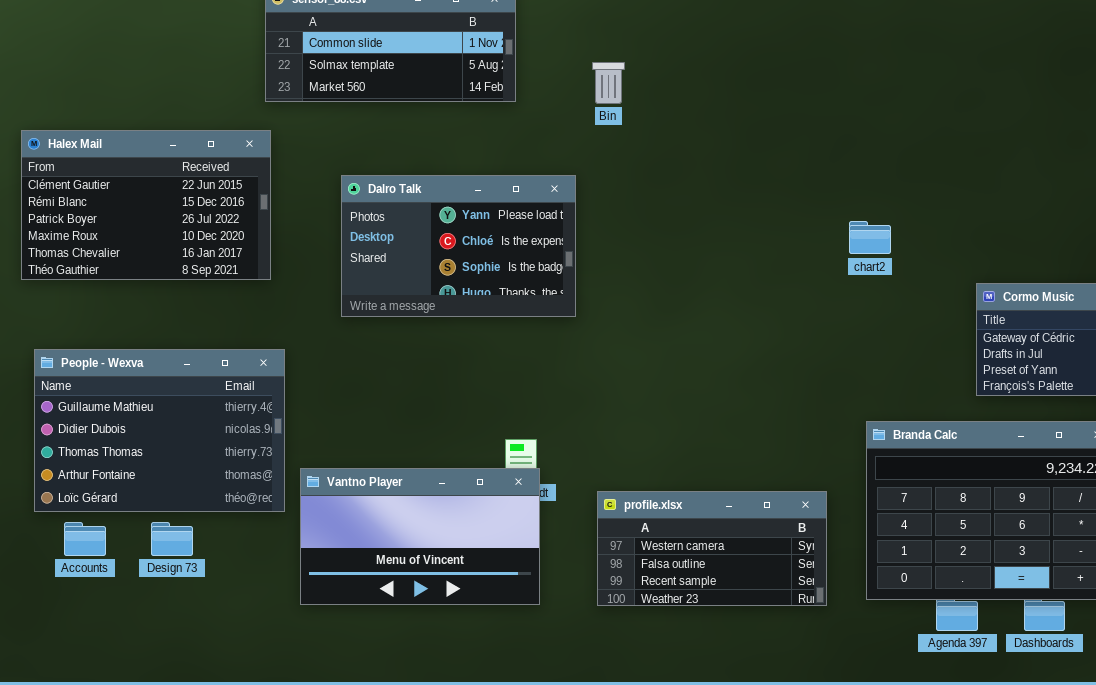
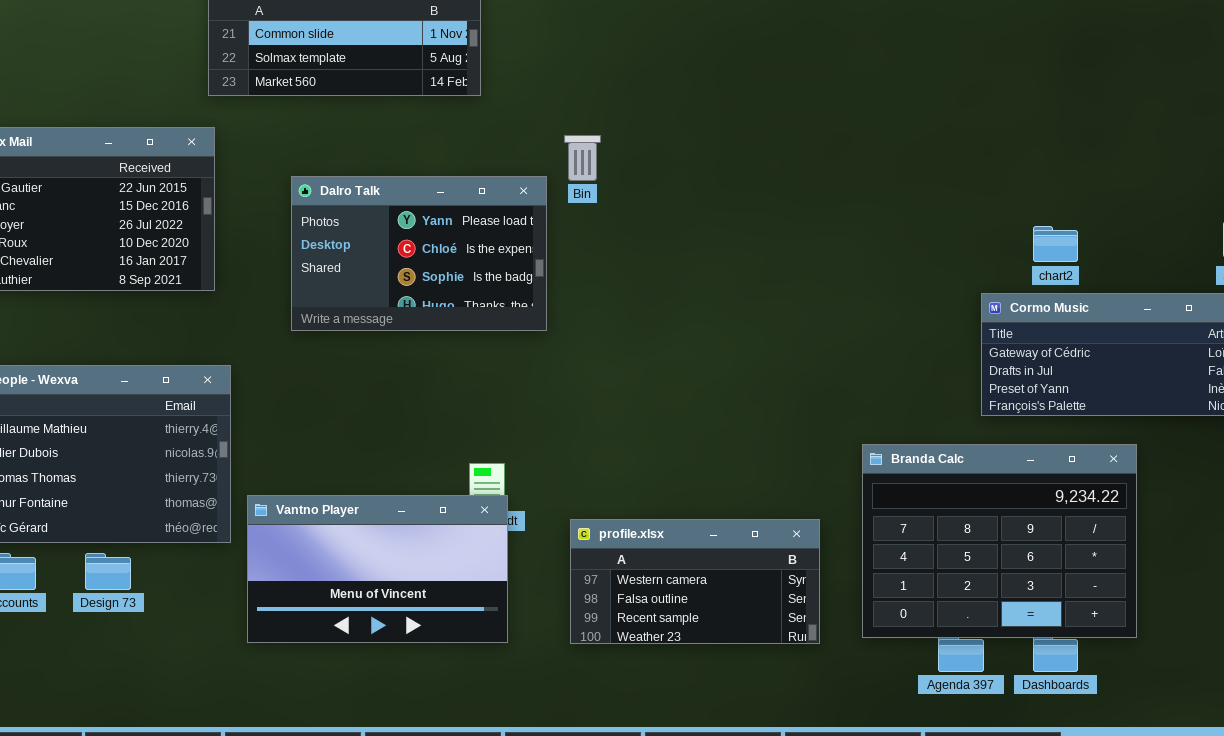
Bin: [592,62,625,104] -> [564,135,601,181], moved
chart2: [849,221,891,254] -> [1033,226,1078,262], moved

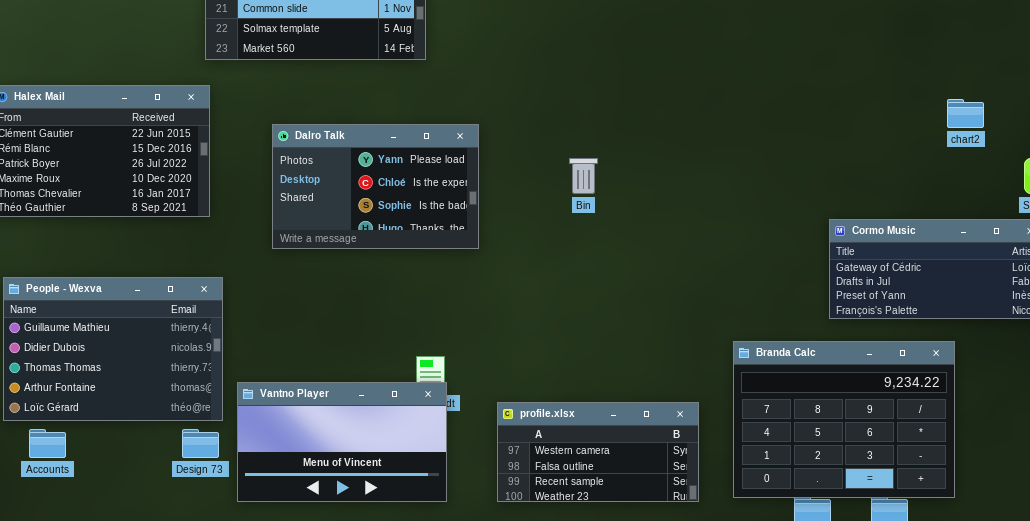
Bin: [564,135,601,181] -> [569,158,598,194], moved
chart2: [1033,226,1078,262] -> [947,99,984,128], moved
Design 73: [85,553,131,590] -> [182,429,219,458], moved

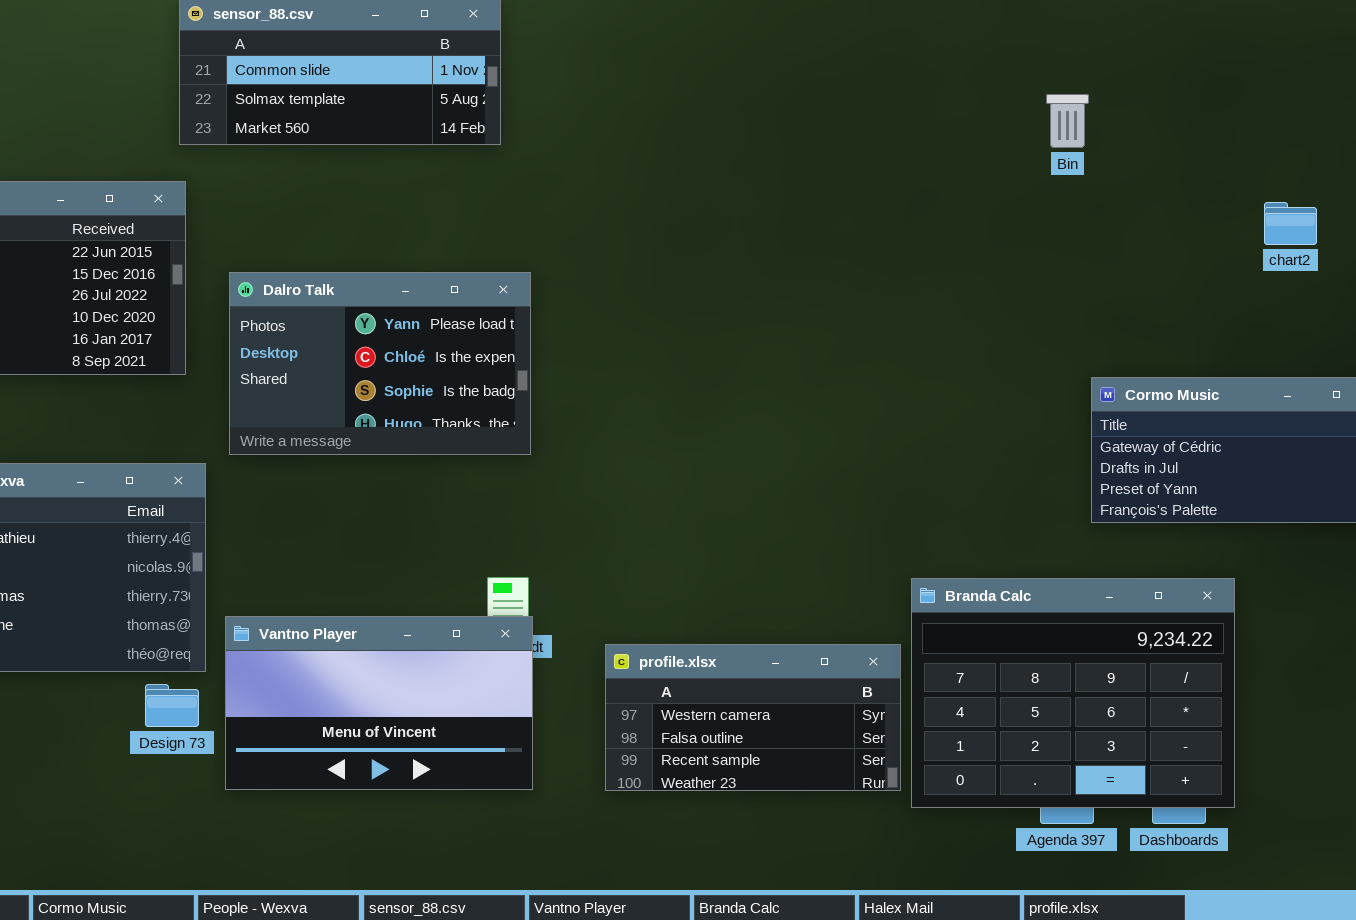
Dalro Talk: [272,124,479,249] -> [229,272,531,455], moved
Bin: [569,158,598,194] -> [1046,94,1089,148], moved
Branda Calc: [733,341,955,498] -> [911,578,1235,808], moved

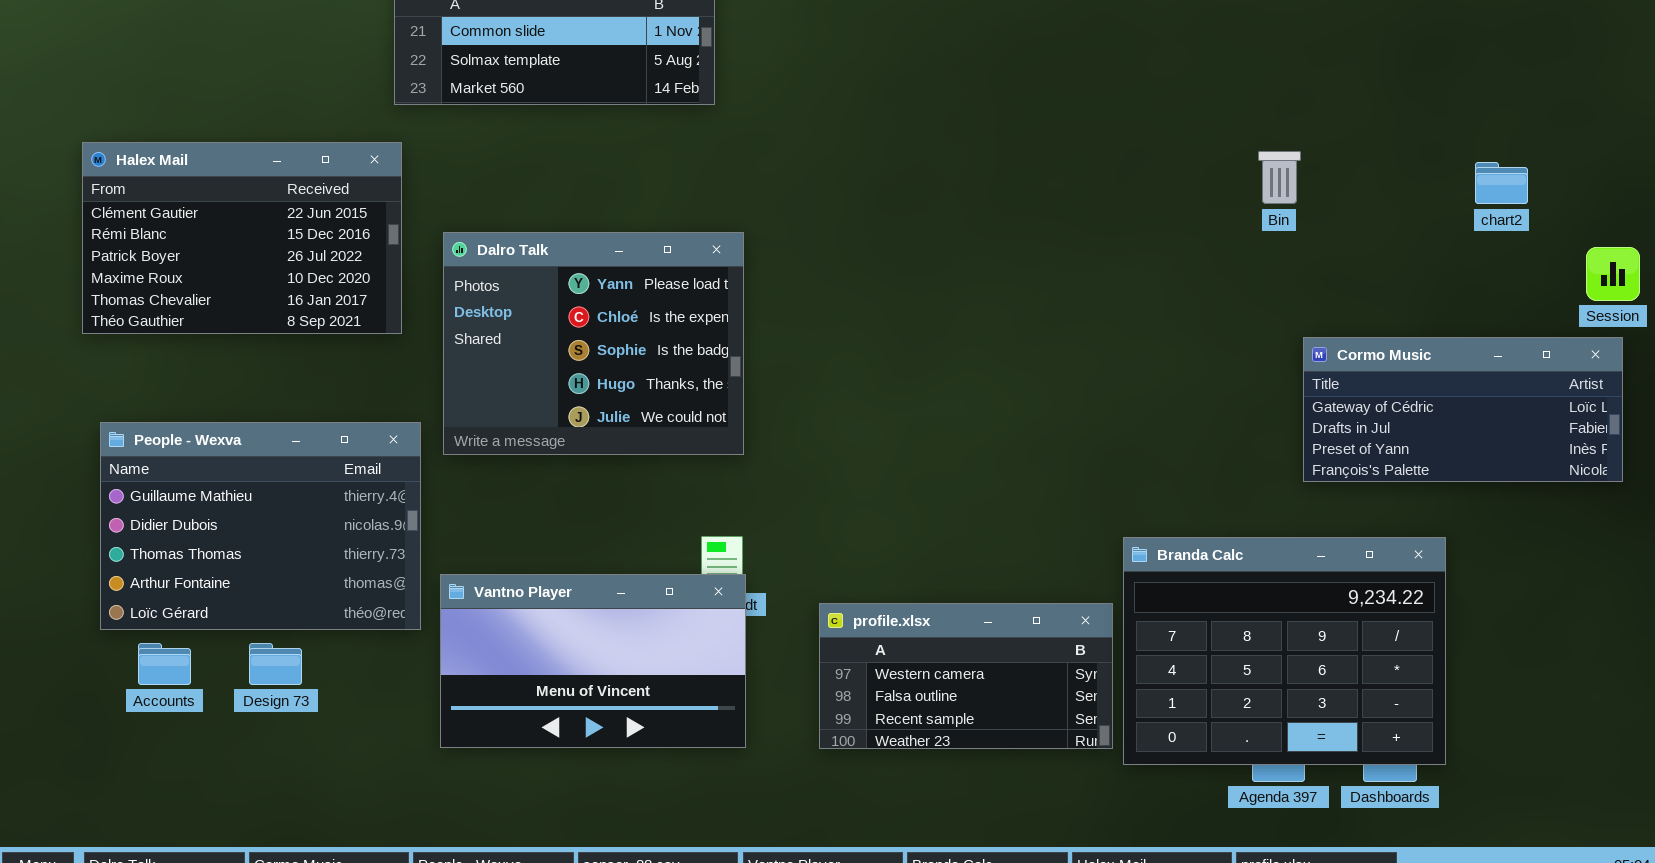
Bin: [1046,94,1089,148] -> [1258,151,1301,204], moved
Dalro Talk: [229,272,531,455] -> [443,232,744,455], resized
Design 73: [145,684,199,727] -> [249,643,302,685], moved

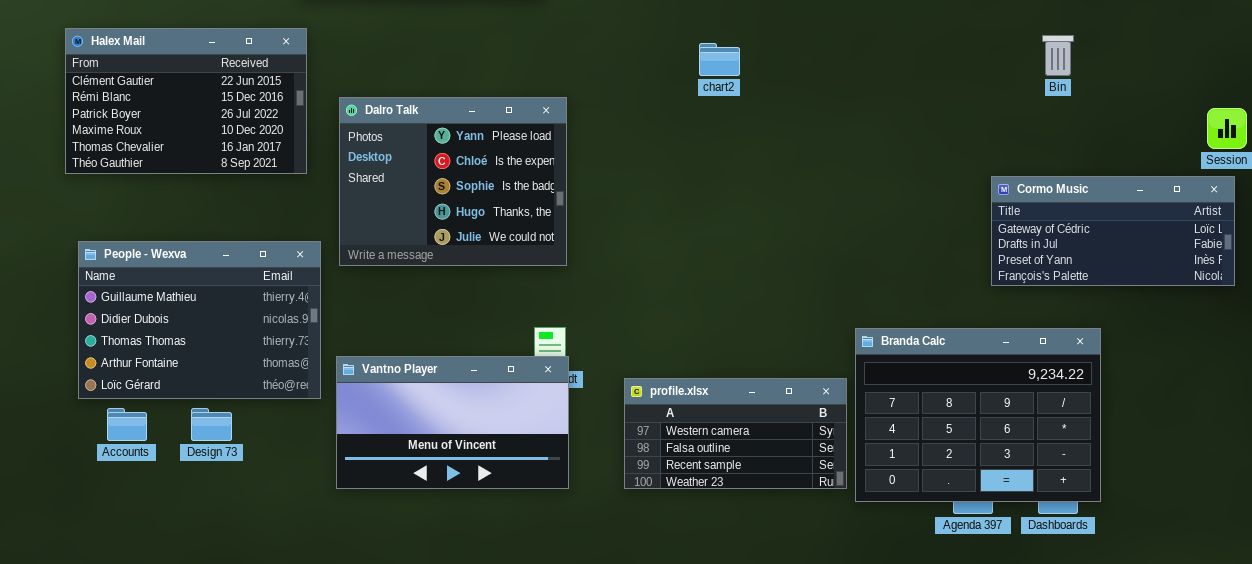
Bin: [1258,151,1301,204] -> [1042,35,1074,76], moved
chart2: [1475,162,1528,204] -> [699,43,740,76], moved

